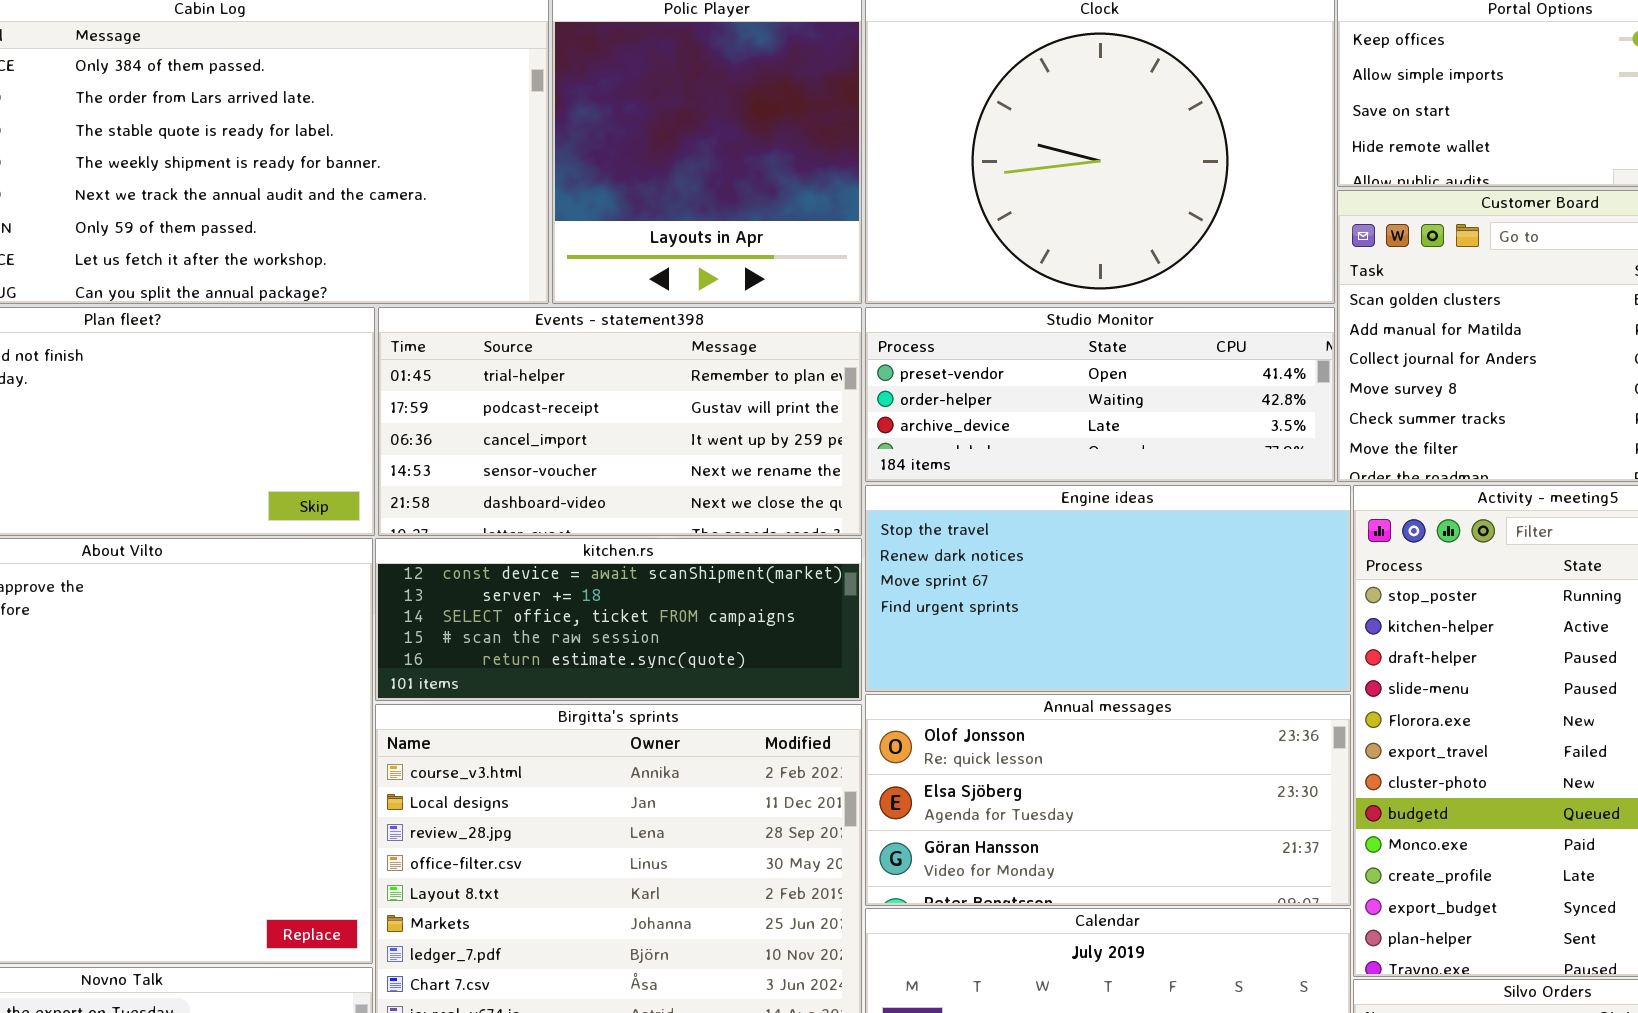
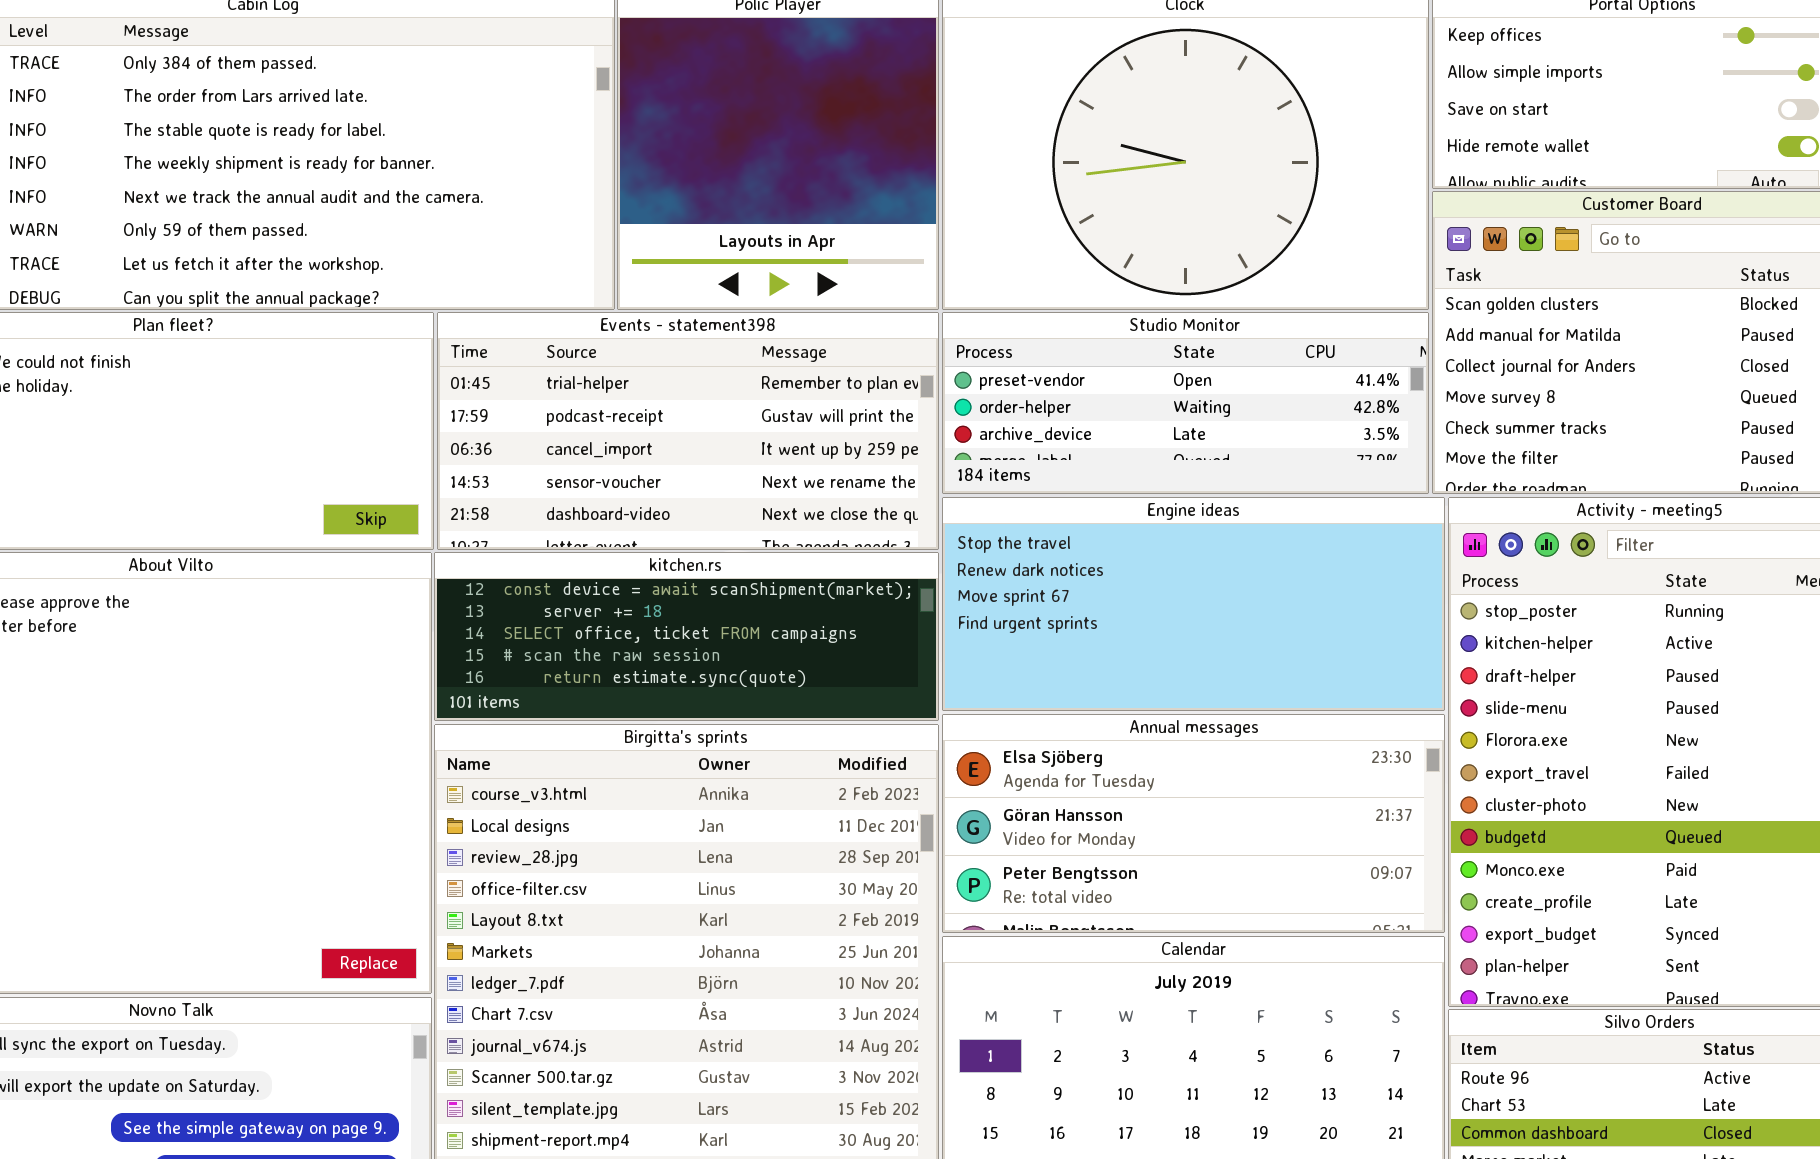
Annual messages: [865,694,1351,906] -> [942,714,1445,933], scrolled down 1 row

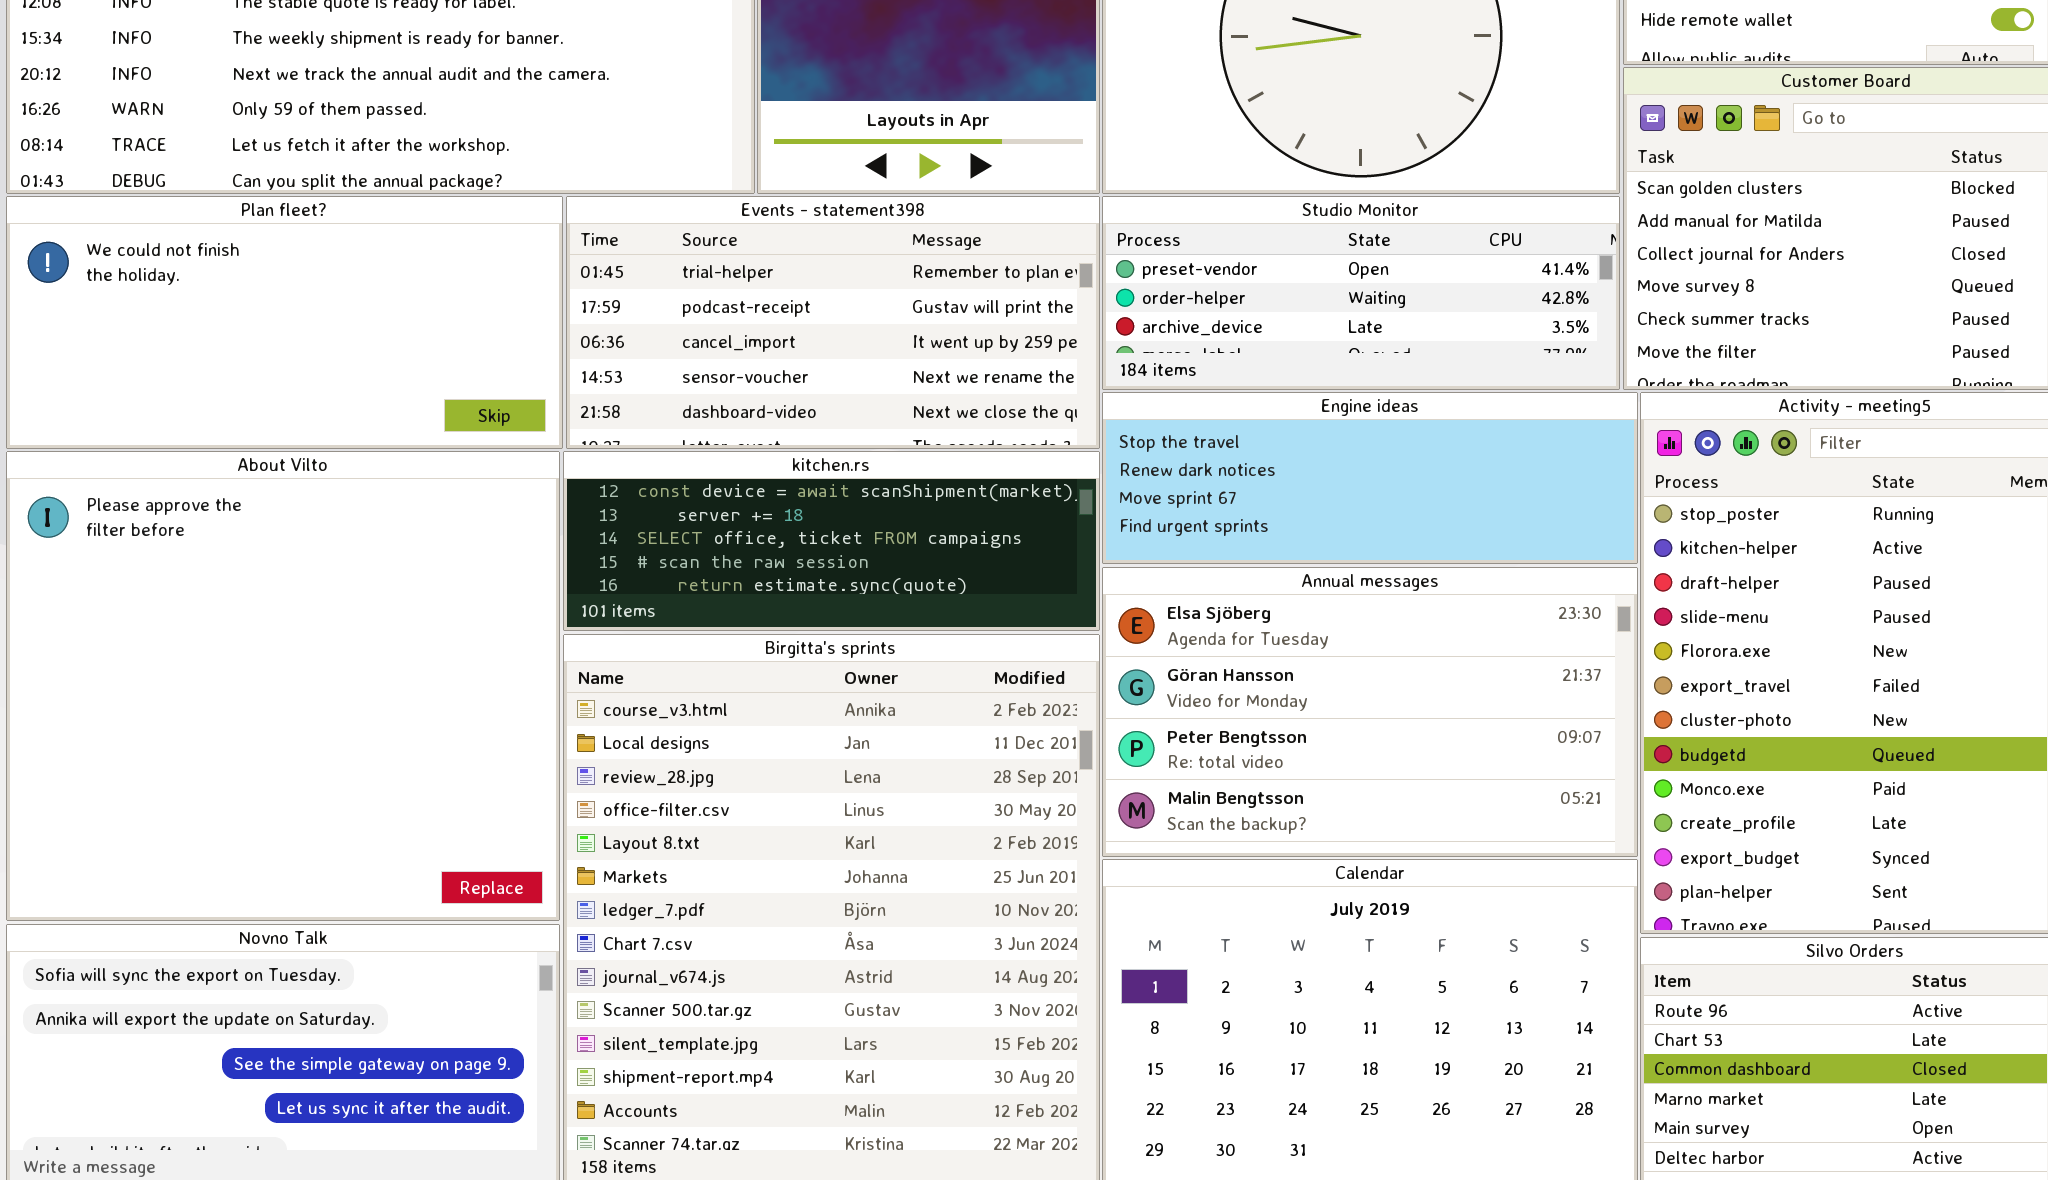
Engine ideas: [942,497,1445,711] -> [1102,392,1638,564], resized
Annual messages: [942,714,1445,933] -> [1102,567,1638,857], resized

